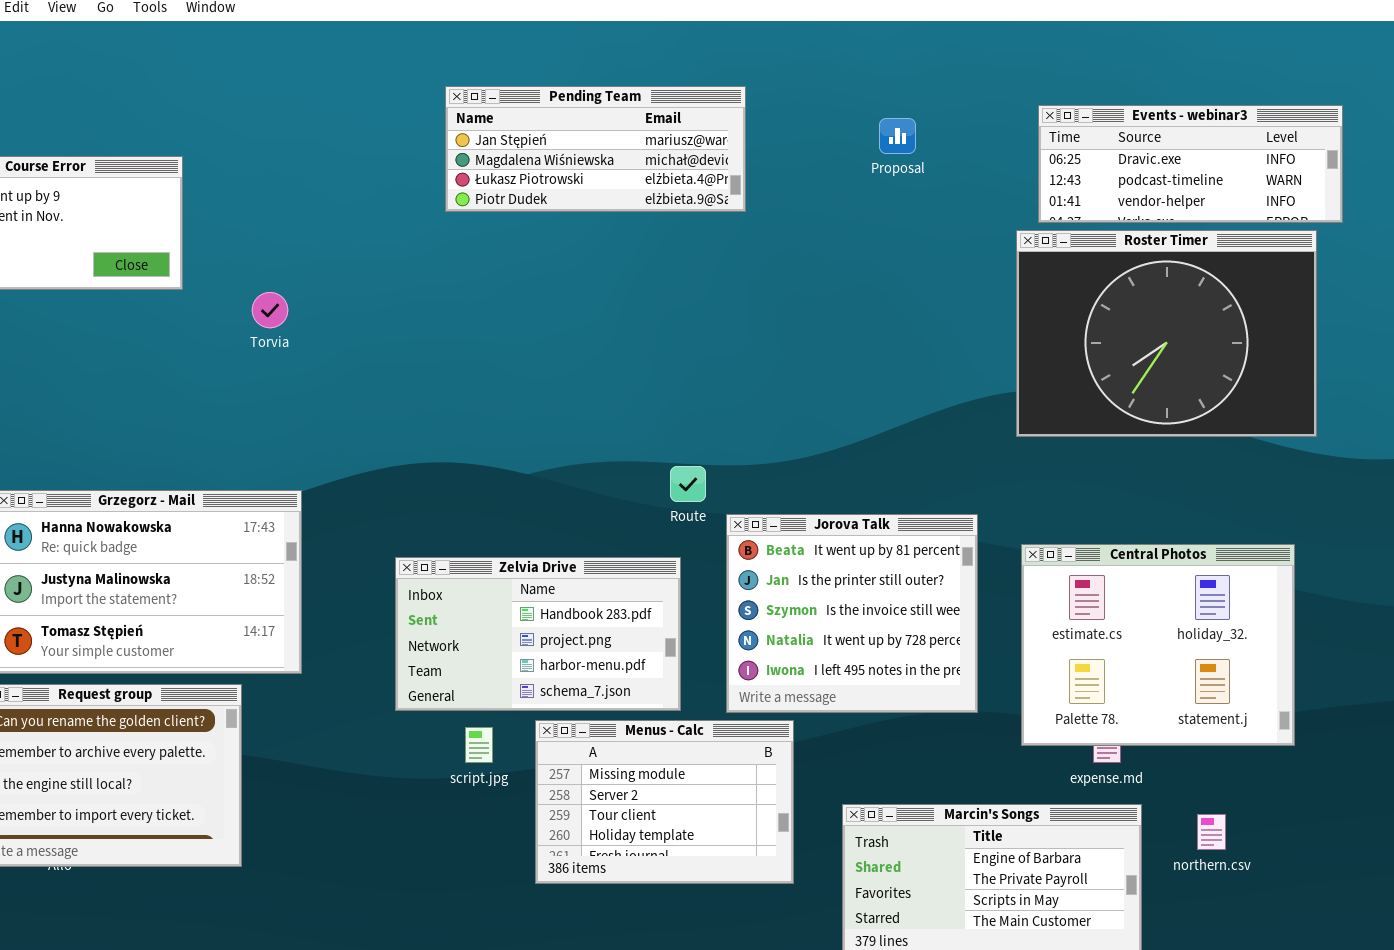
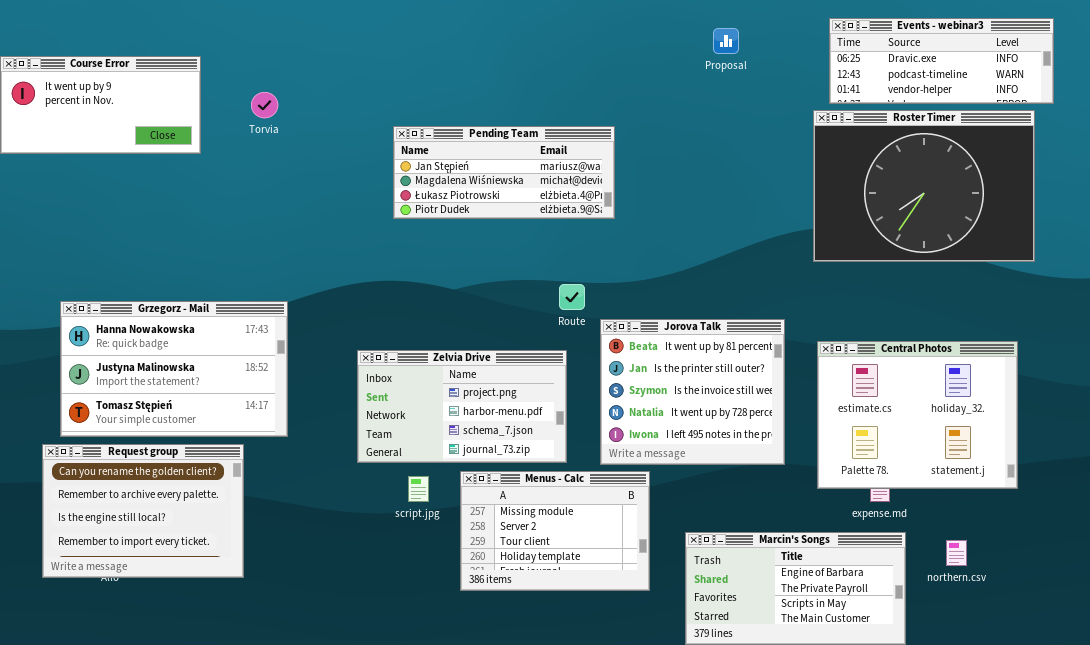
Pending Team: [445,86,746,212] -> [393,126,615,219], moved
Torvia: [252,292,288,328] -> [251,92,278,118], moved
Zelvia Drive: [395,557,681,711] -> [357,350,567,463], scrolled down 1 row

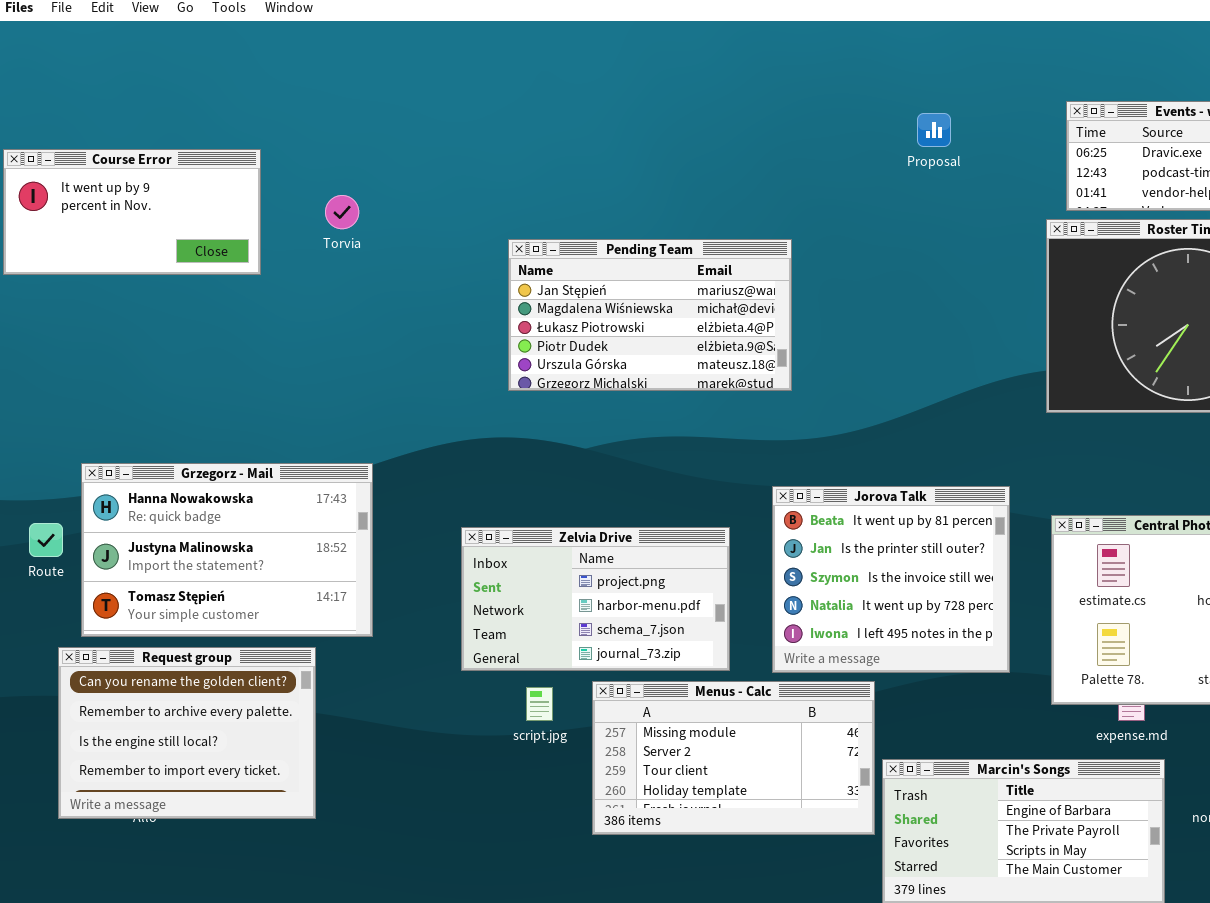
Pending Team: [393,126,615,219] -> [508,239,792,391], resized
Route: [559,284,585,310] -> [29,523,63,557], moved
Menus - Calc: [460,471,650,591] -> [592,681,875,835], resized

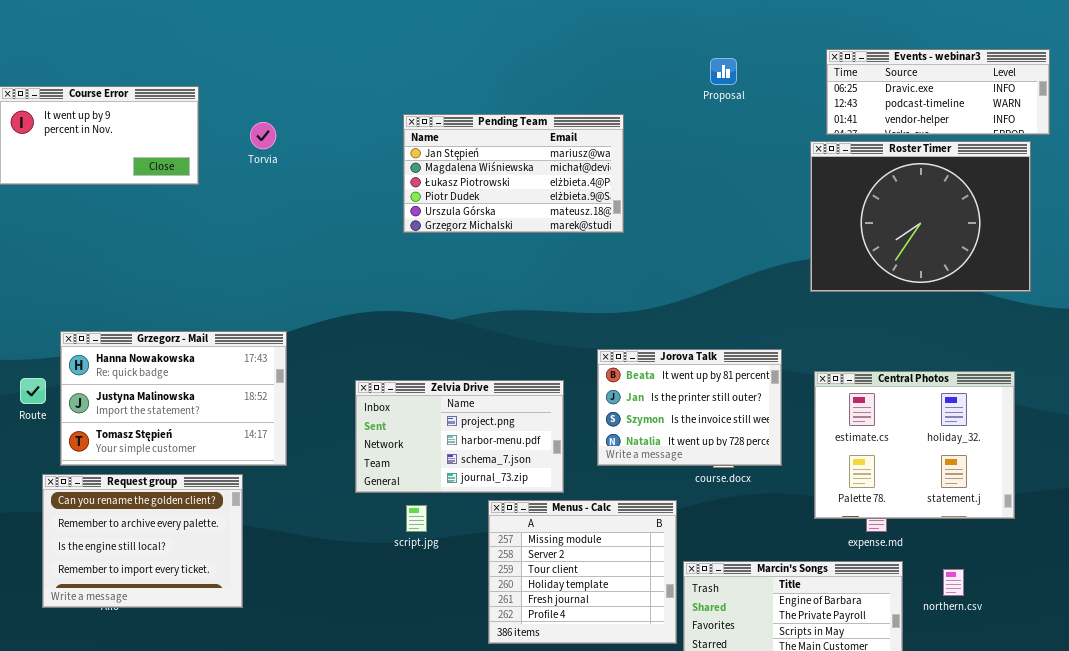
Pending Team: [508,239,792,391] -> [403,114,624,233], moved
Jorova Talk: [772,486,1010,673] -> [597,349,782,466], resized
Menus - Calc: [592,681,875,835] -> [488,500,677,644], resized

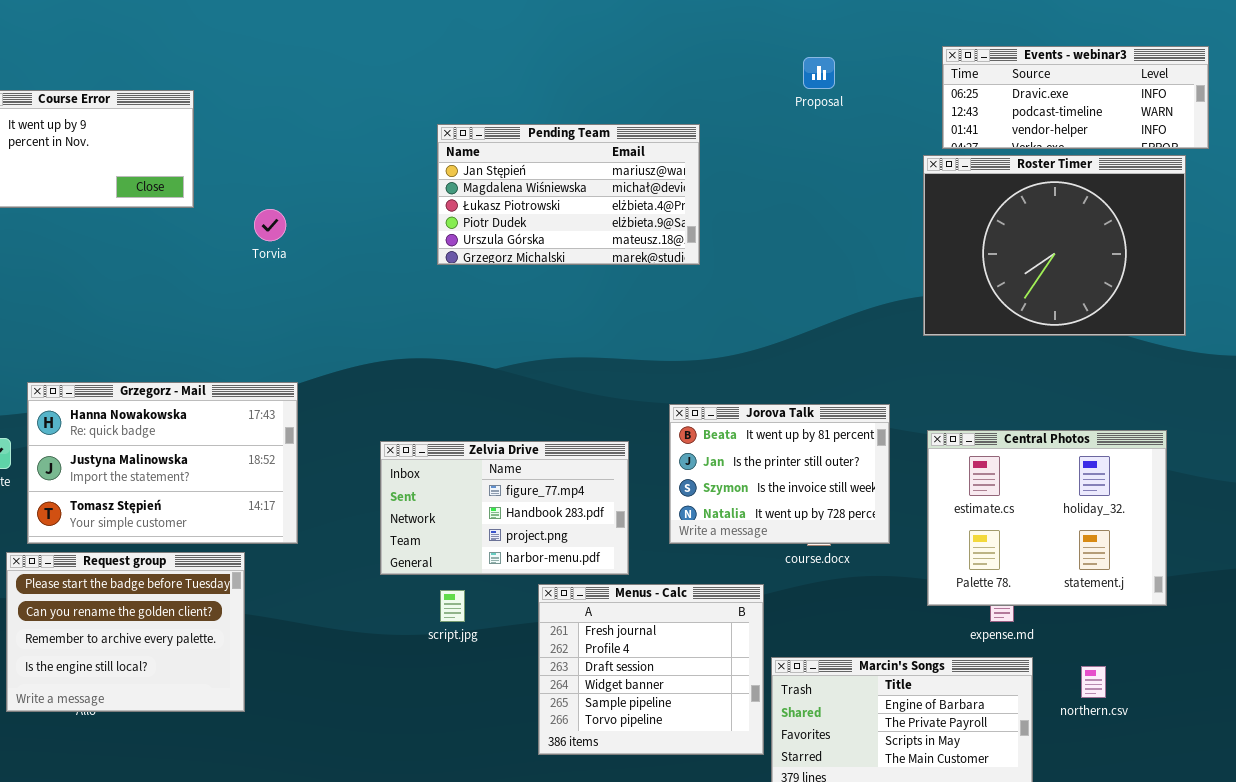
Torvia: [250,122,276,149] -> [254,209,286,241], moved
Zelvia Drive: [355,380,564,493] -> [380,441,629,575], scrolled up 2 rows
Request group: [42,474,243,608] -> [6,552,245,712], scrolled up 1 row
Menus - Calc: [488,500,677,644] -> [538,584,764,755], scrolled down 4 rows

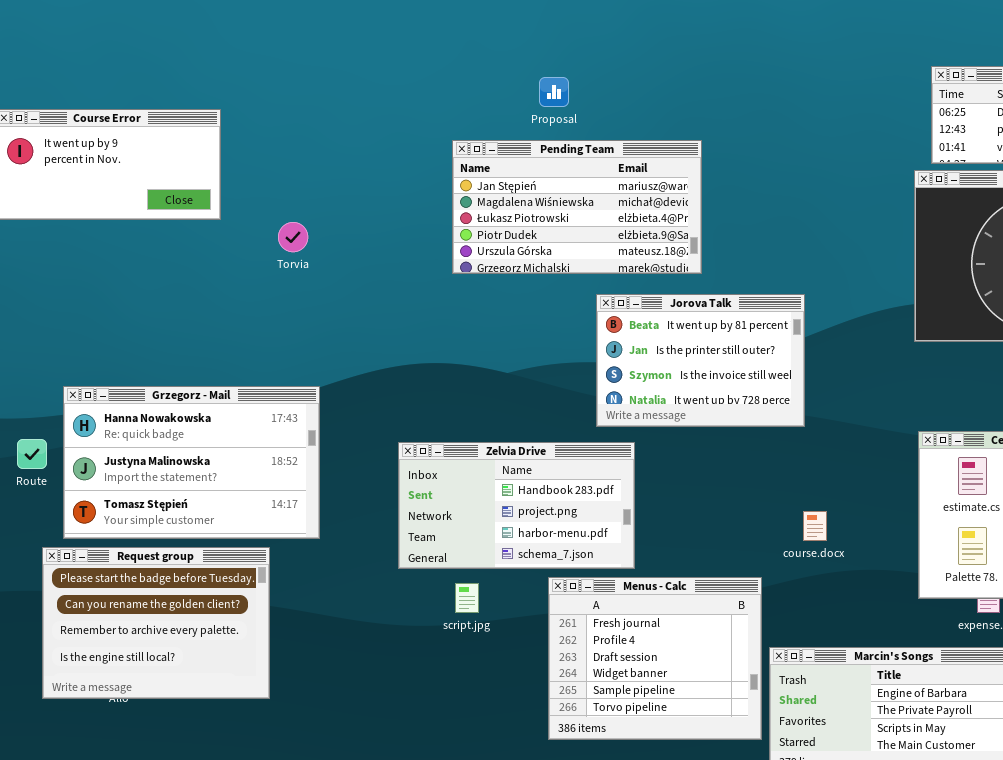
Proposal: [803,57,835,89] -> [539,77,569,107], moved
Jorova Talk: [669,404,890,544] -> [596,294,805,427], moved
Zelvia Drive: [380,441,629,575] -> [398,442,635,569], scrolled down 1 row

